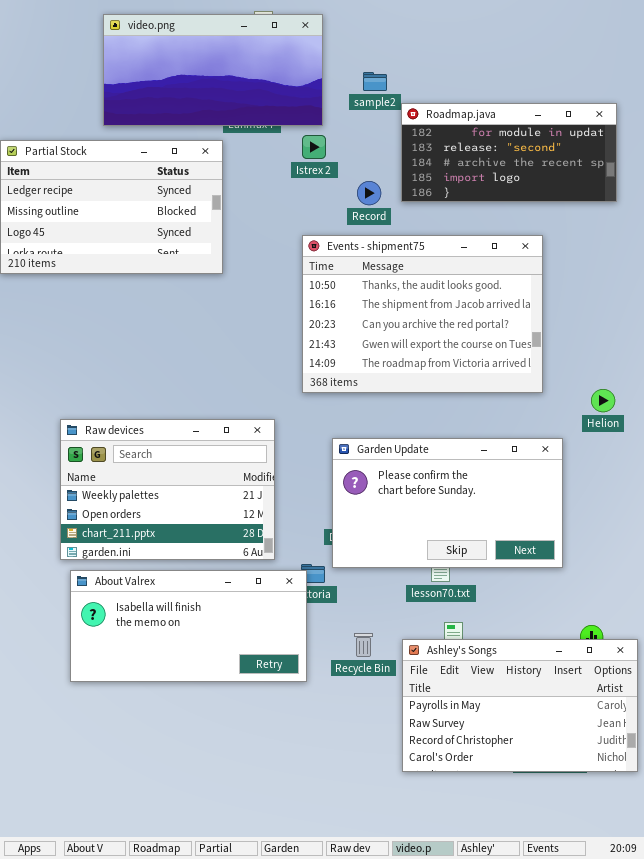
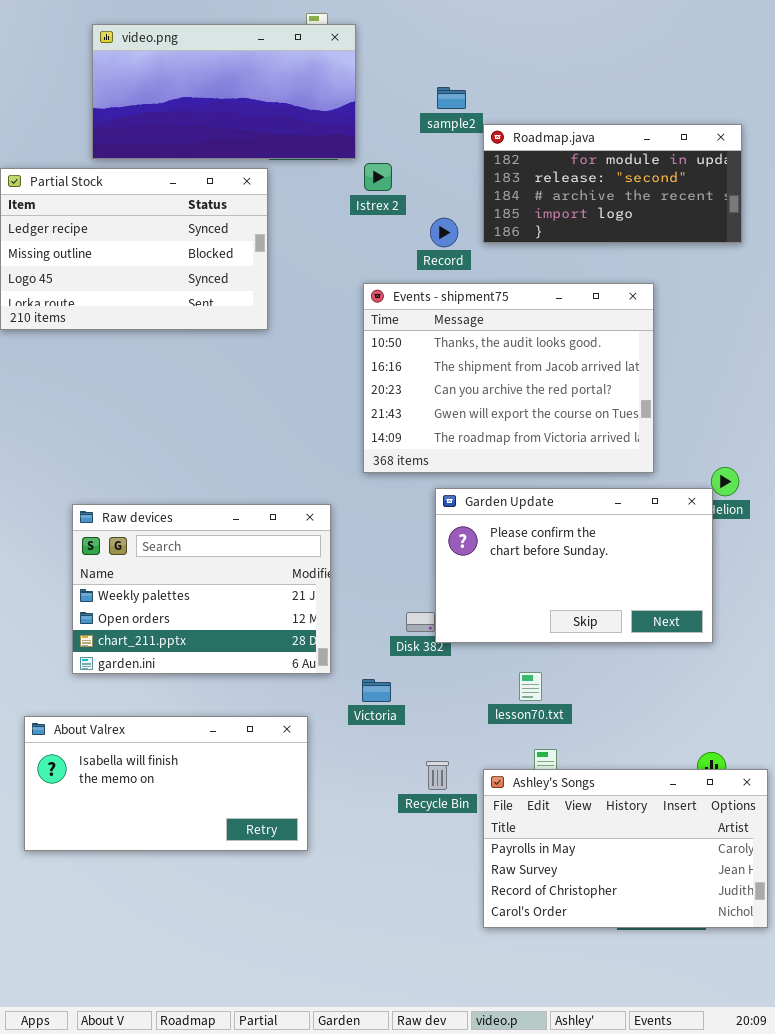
video.png: [103,14,323,126] -> [92,24,356,159], moved
Garden Update: [332,438,563,568] -> [435,488,713,643], moved
About Valrex: [70,570,307,682] -> [24,716,308,851], moved

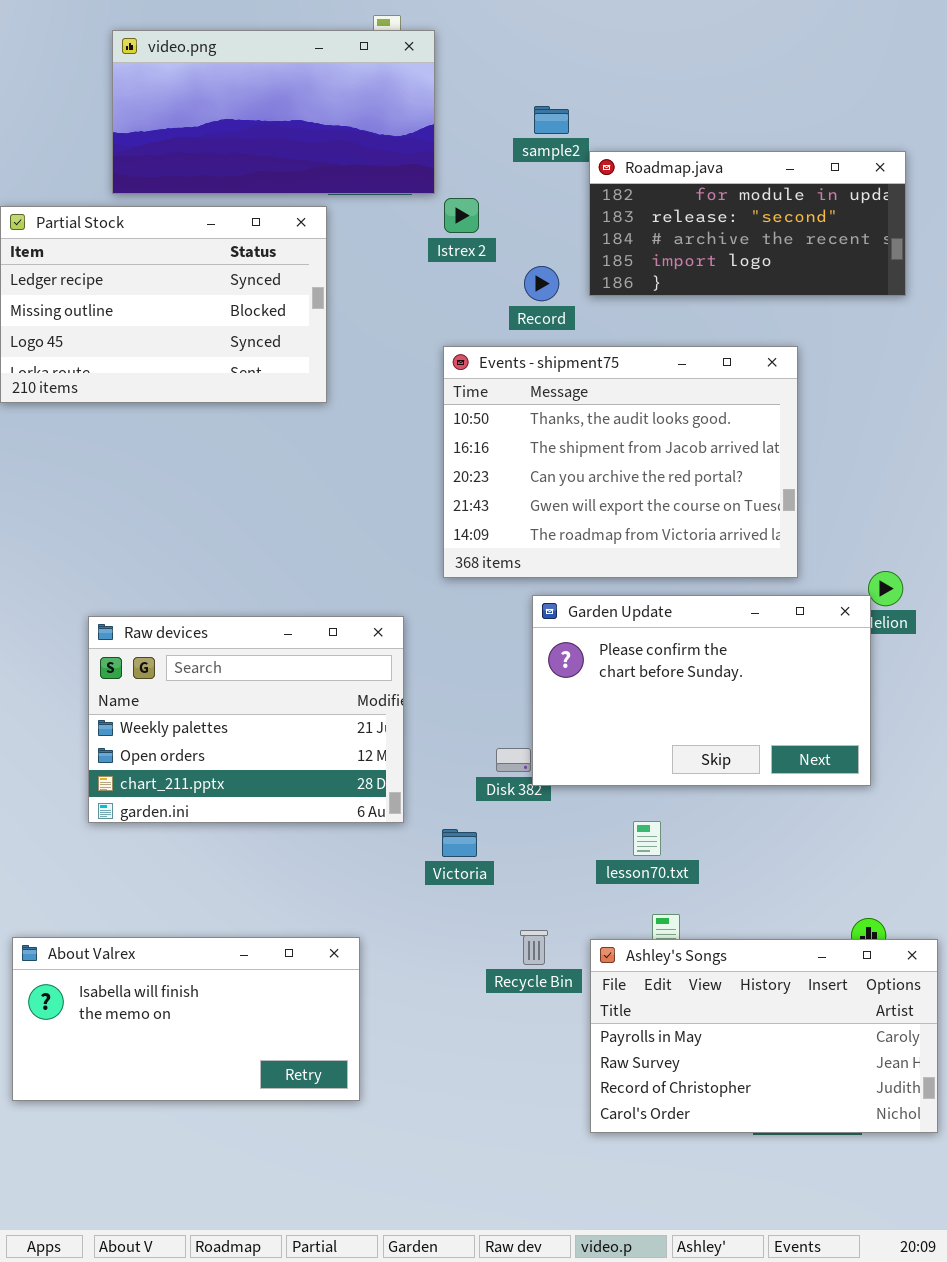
About Valrex: [24,716,308,851] -> [12,937,360,1101], moved

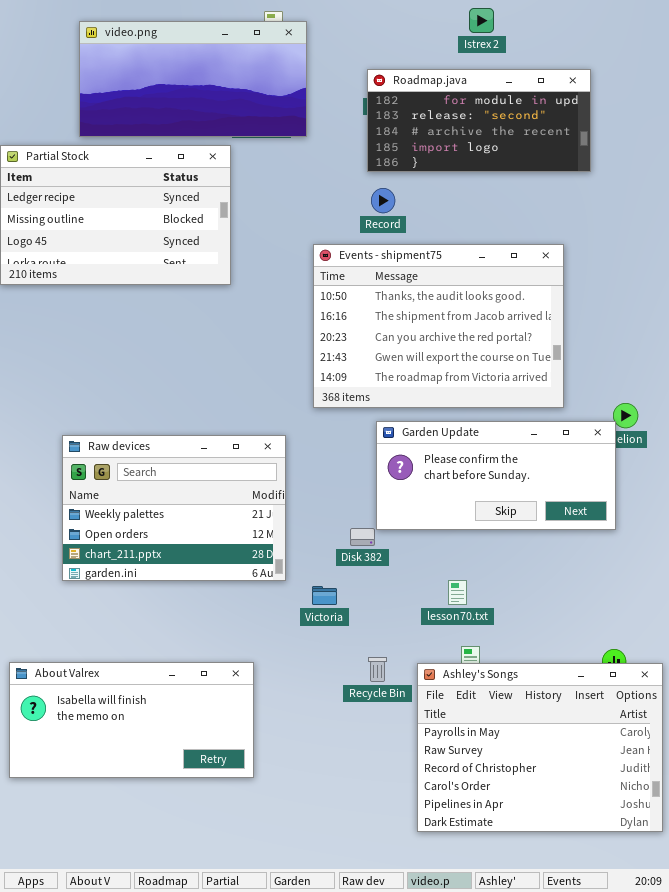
Roadmap.java: [589,151,906,296] -> [367,69,591,172], moved
Istrex 2: [444,198,479,233] -> [469,8,494,33], moved
Garden Update: [532,595,871,786] -> [376,421,616,530], resized
Ashley's Songs: [590,939,938,1133] -> [417,663,663,832], resized

